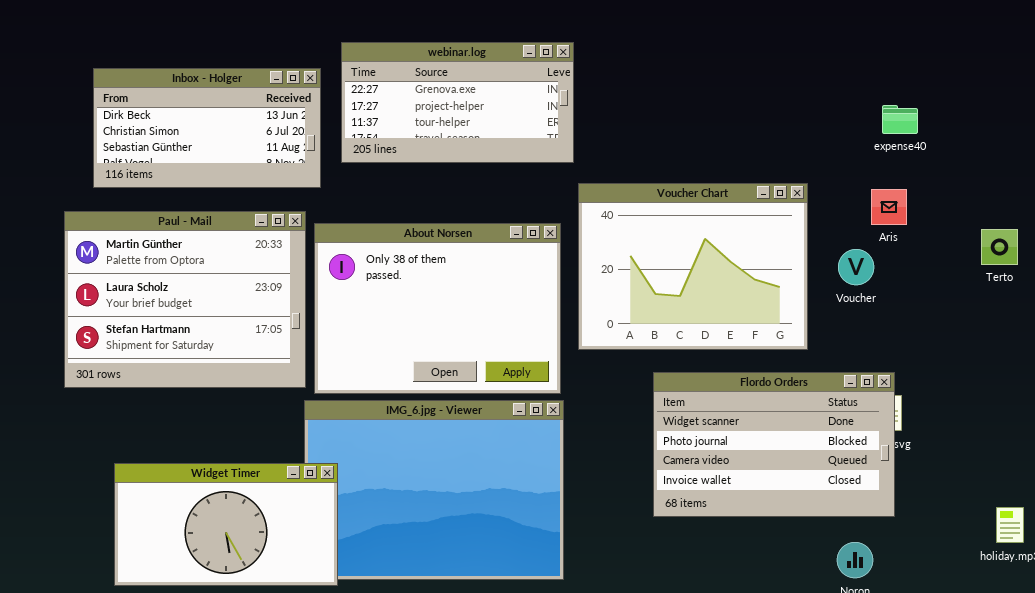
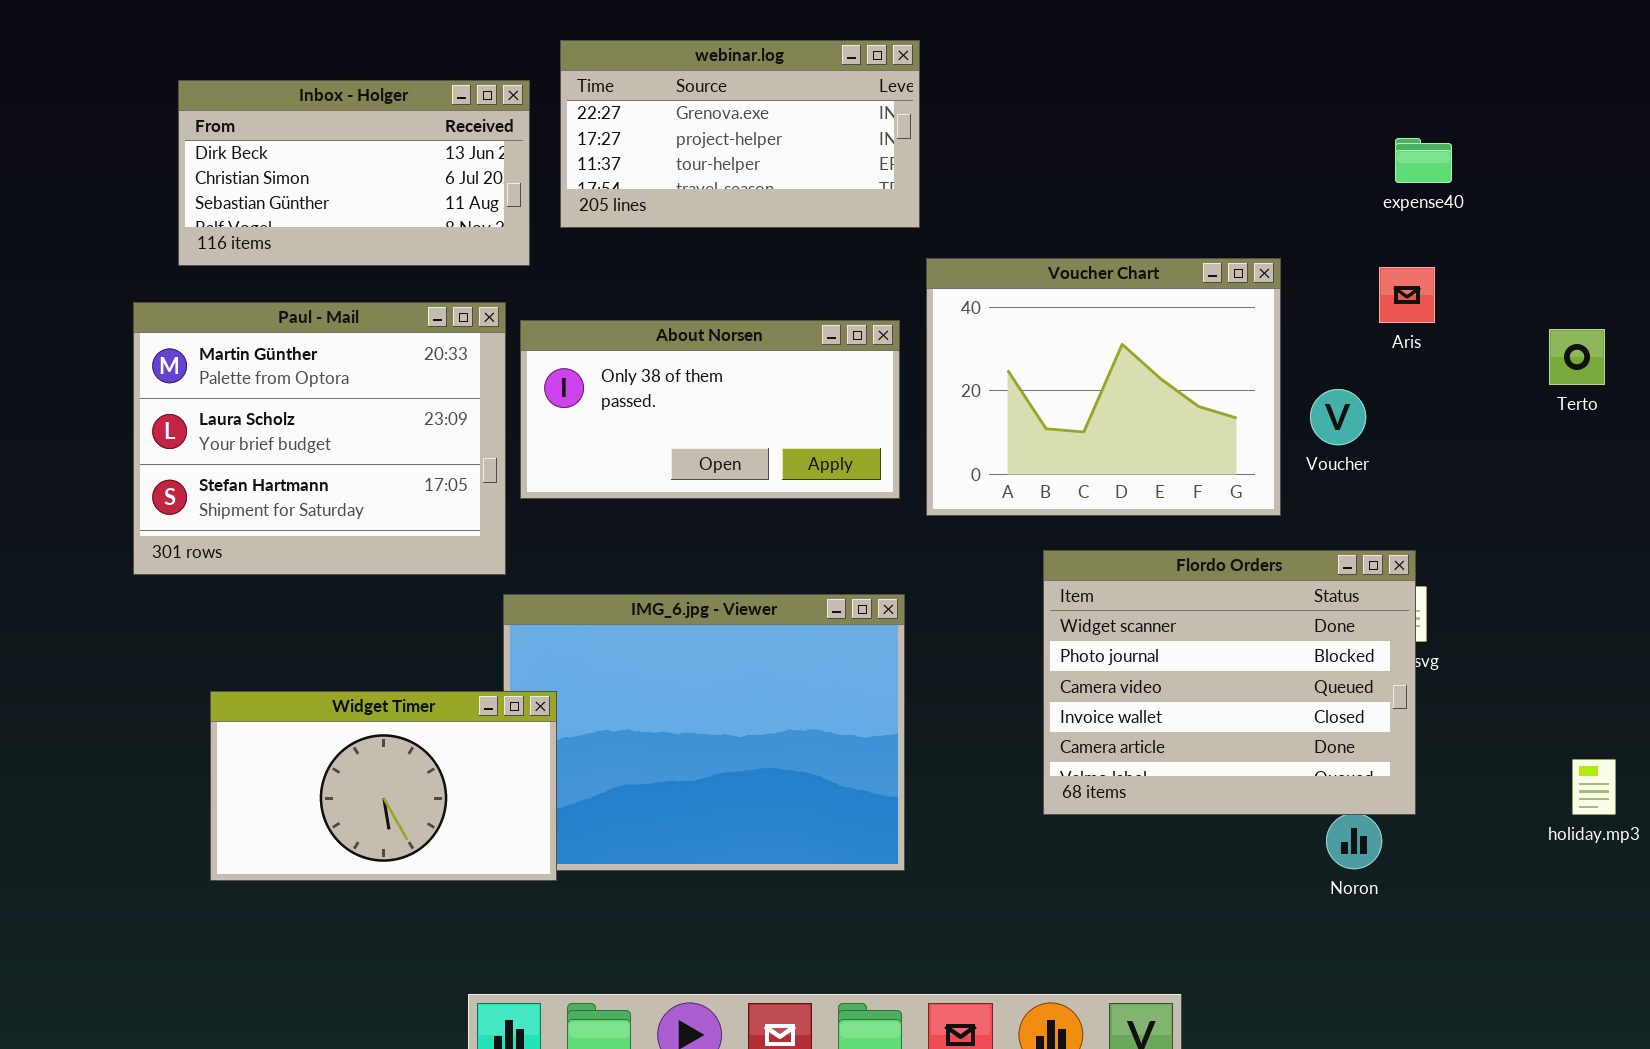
About Norsen: [314,223,561,394] -> [520,320,900,499], resized
Voucher: [838,249,874,285] -> [1310,389,1366,445], moved
Flordo Orders: [653,372,895,517] -> [1043,550,1416,815], resized

